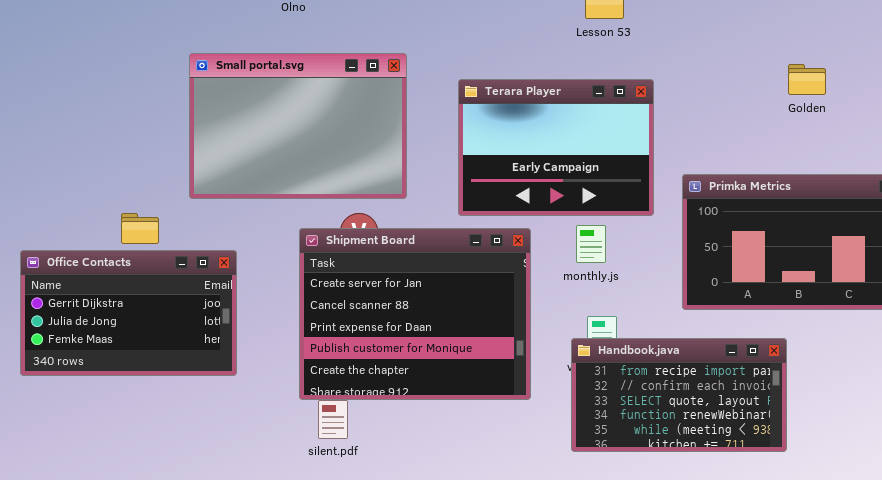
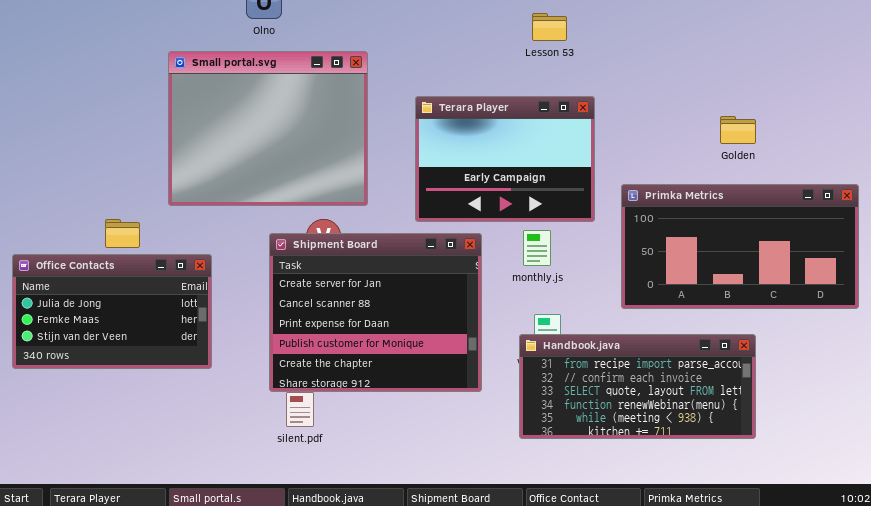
Small portal.svg: [189,53,407,199] -> [168,51,368,206], resized
Golden: [788,64,826,95] -> [720,116,756,144], moved
Office Contacts: [20,250,237,376] -> [12,254,212,369], scrolled down 1 row
Handbook.java: [571,338,787,452] -> [519,334,756,439], resized

